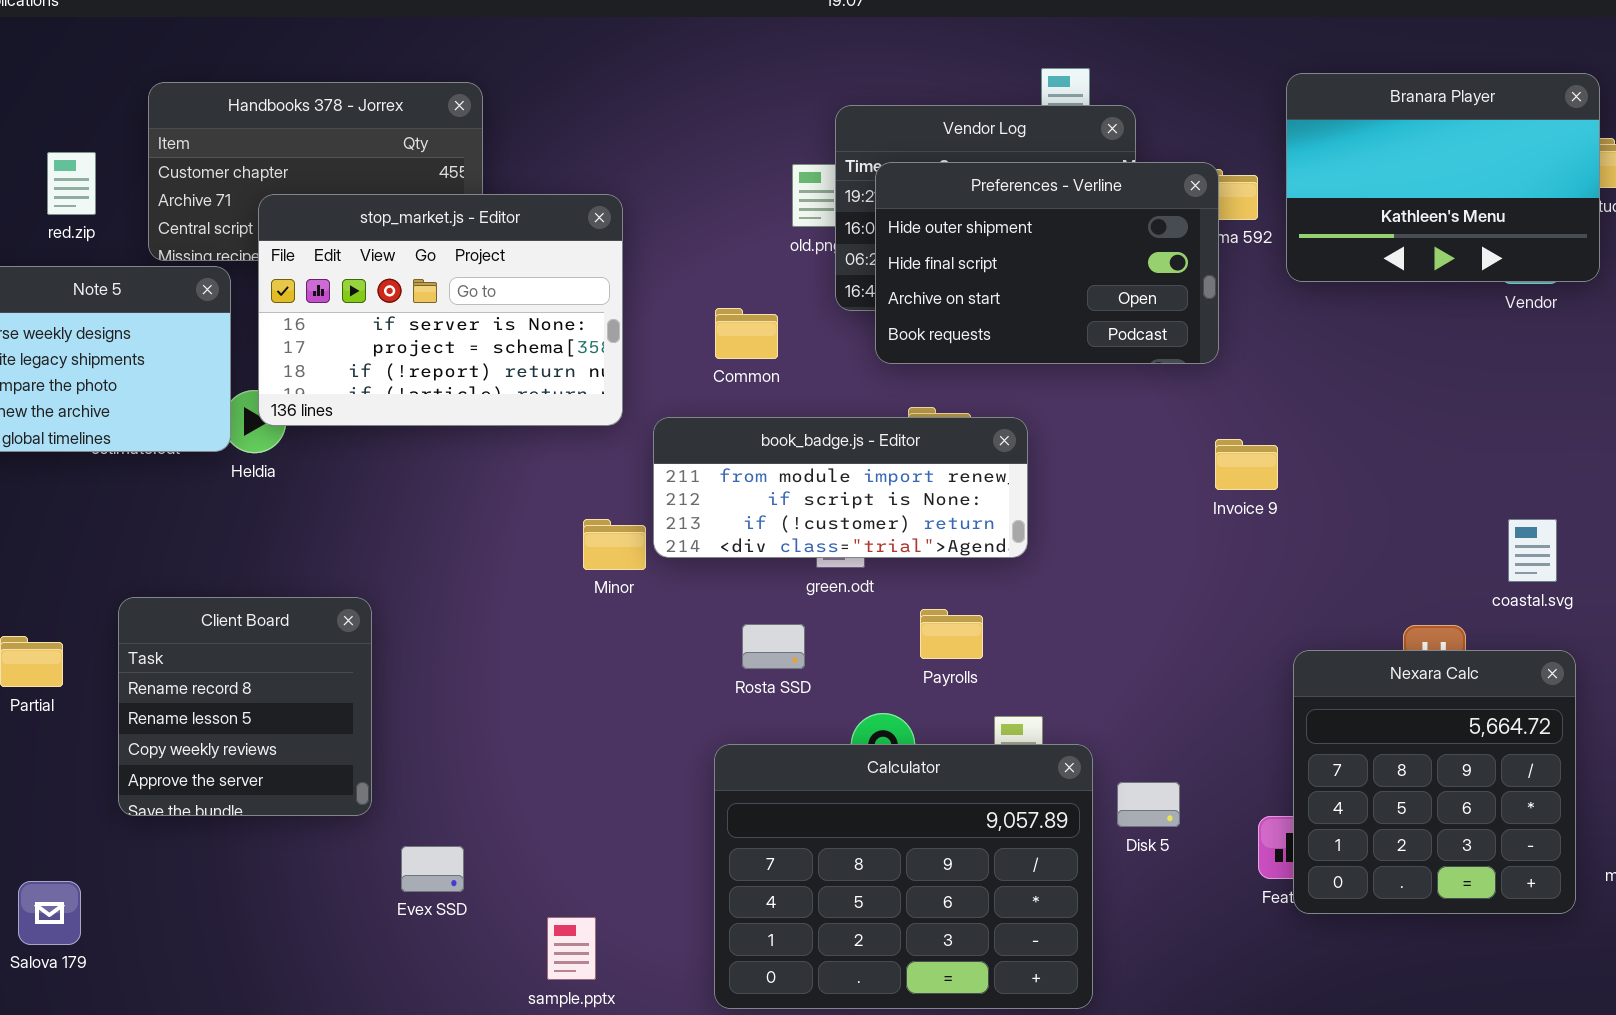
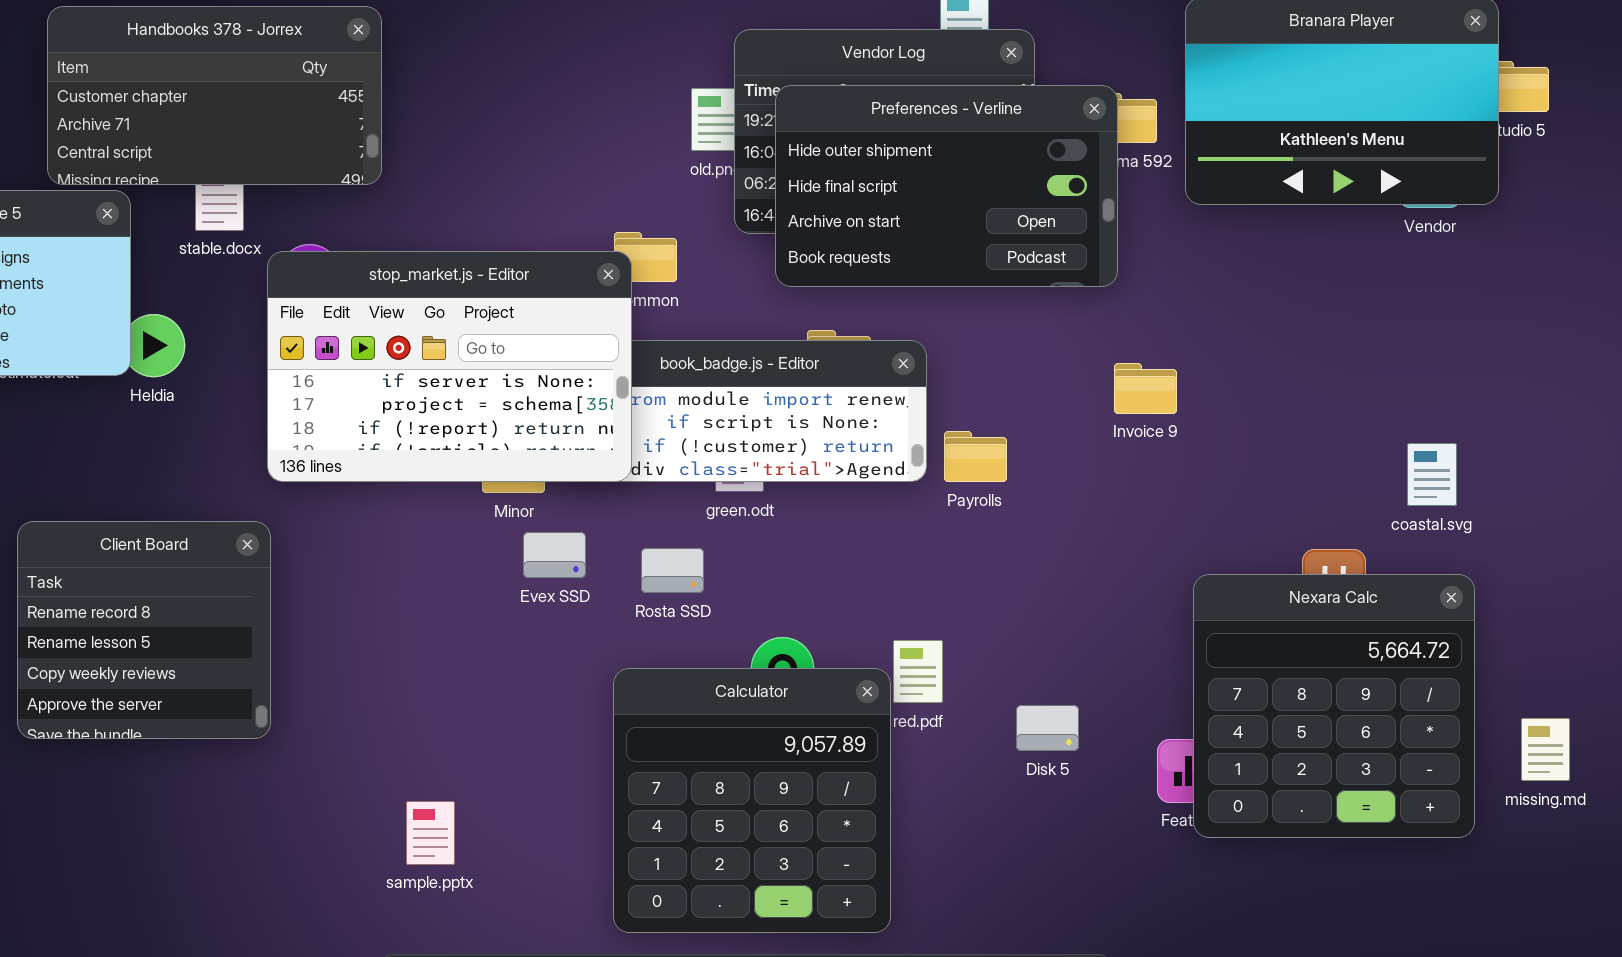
stop_market.js - Editor: [258,194,623,426] -> [267,251,632,482], moved
Payrolls: [920,609,983,659] -> [944,431,1007,482], moved
Calculator: [714,744,1093,1009] -> [613,668,891,933], resized
Evex SSD: [401,846,464,892] -> [523,532,586,578], moved
sample.pptx: [547,917,596,980] -> [406,801,455,865], moved

